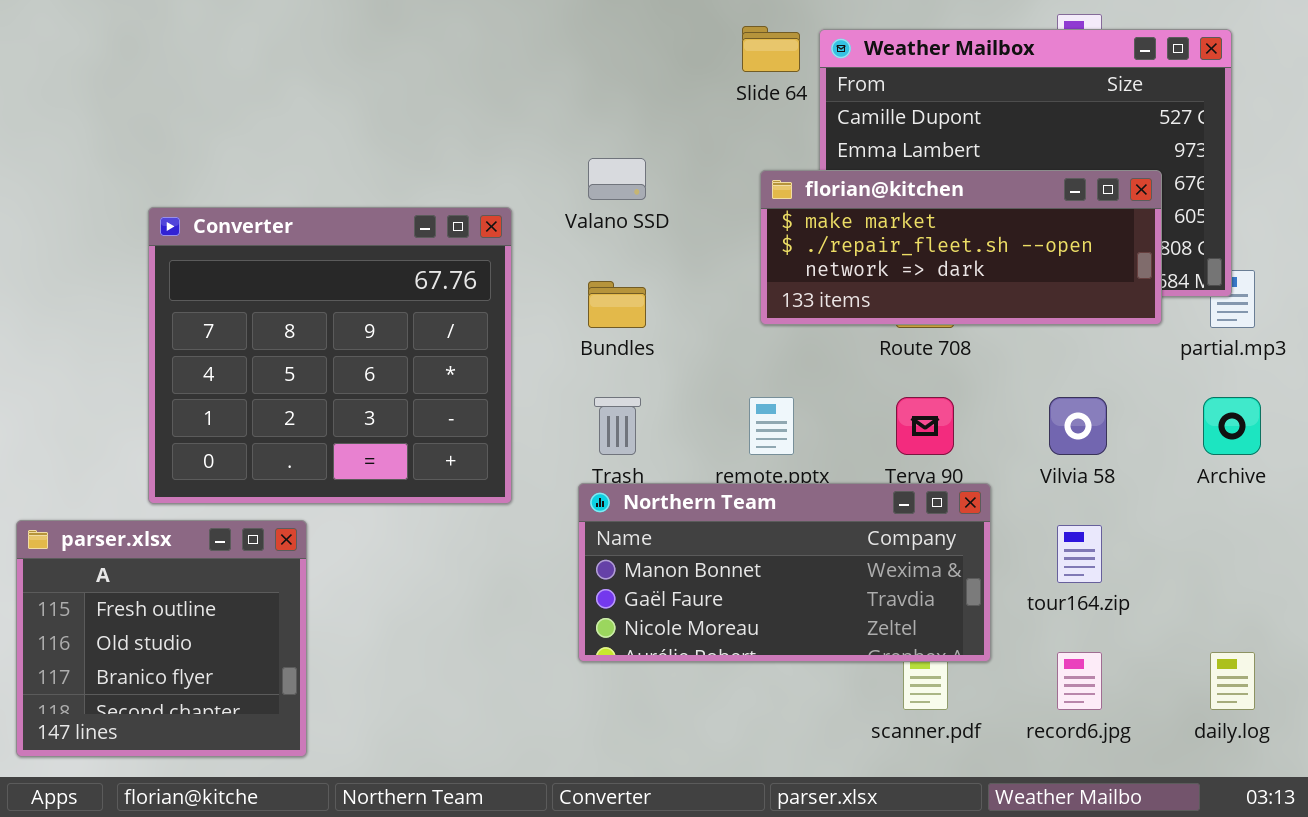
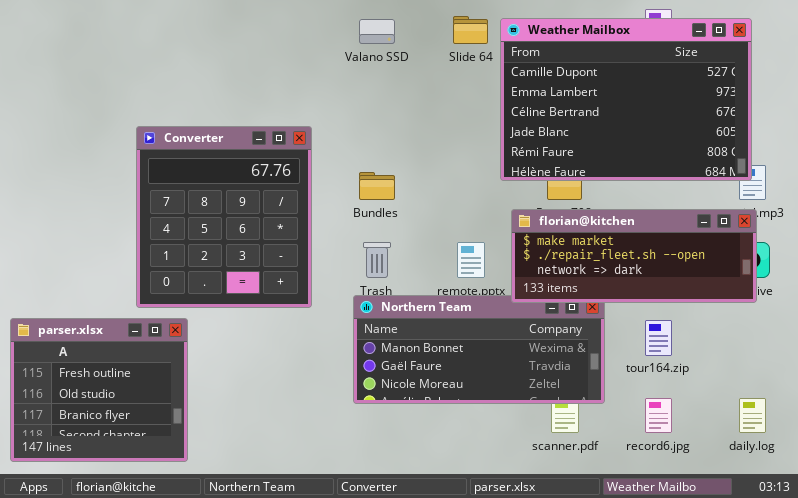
Valano SSD: [588,158,646,200] -> [359,19,395,44], moved
florian@kitchen: [760,170,1162,325] -> [511,209,757,303], moved
Converter: [148,207,512,504] -> [136,126,312,308], resized

